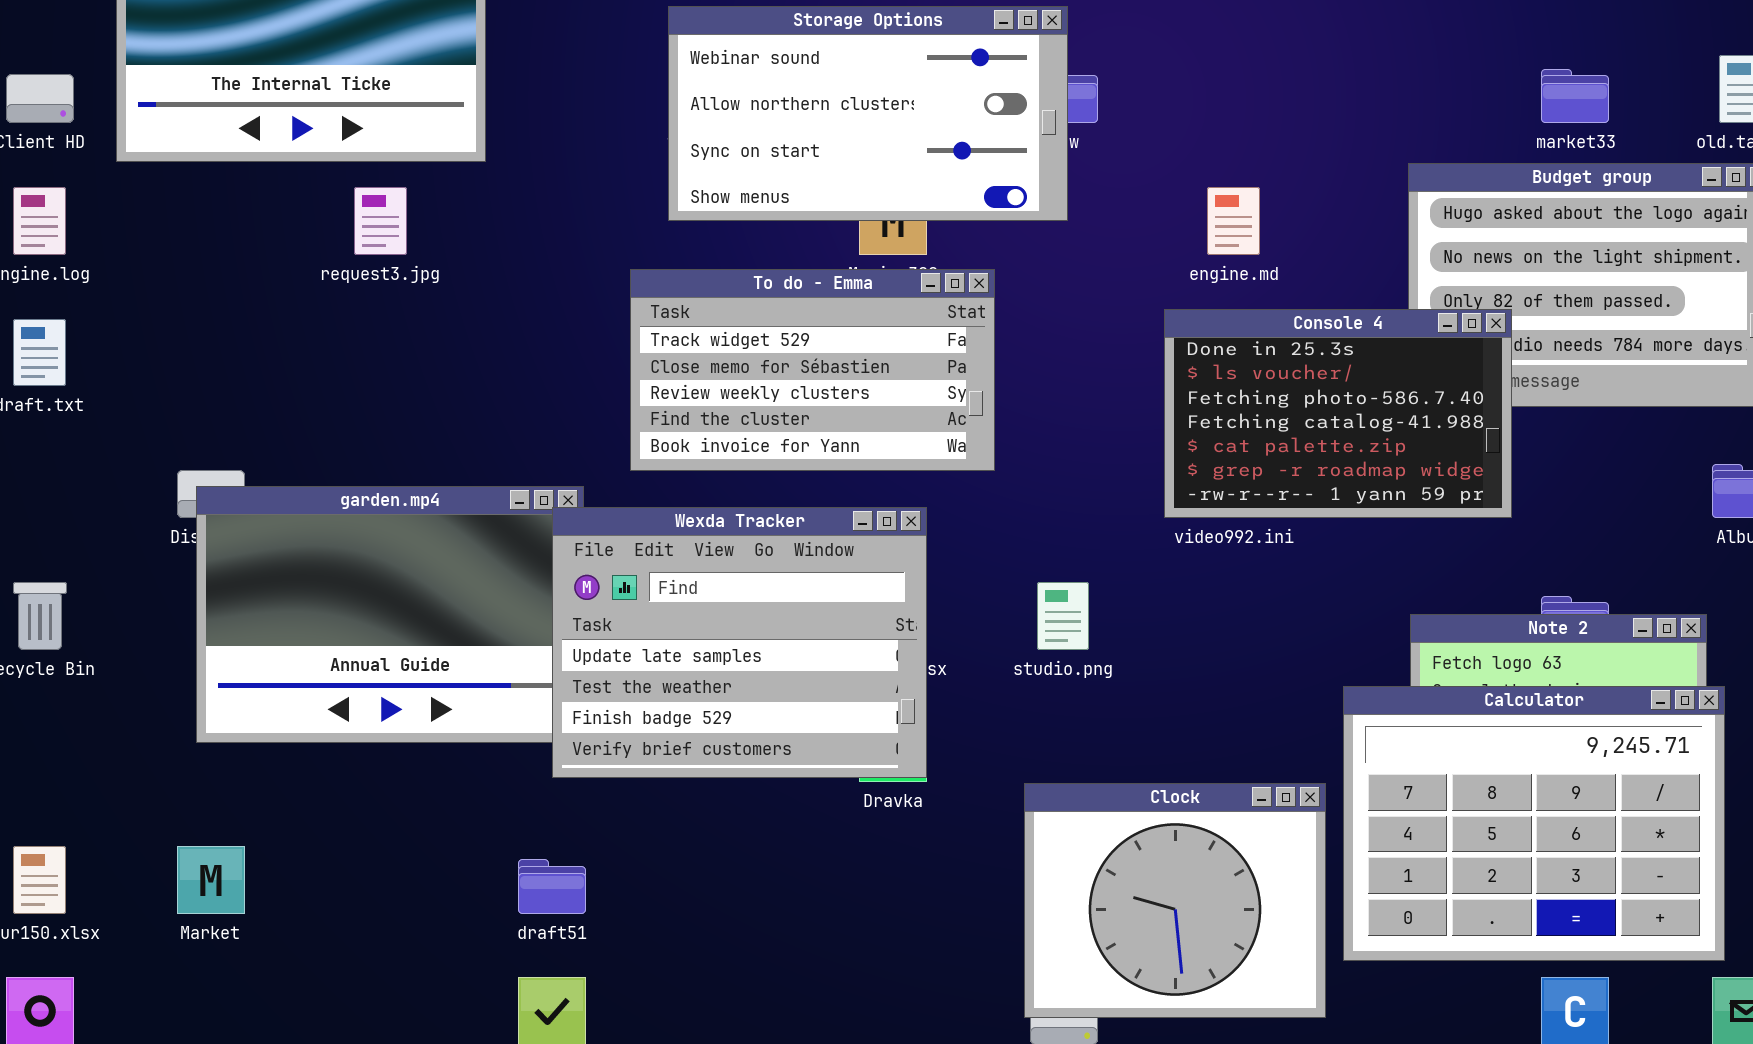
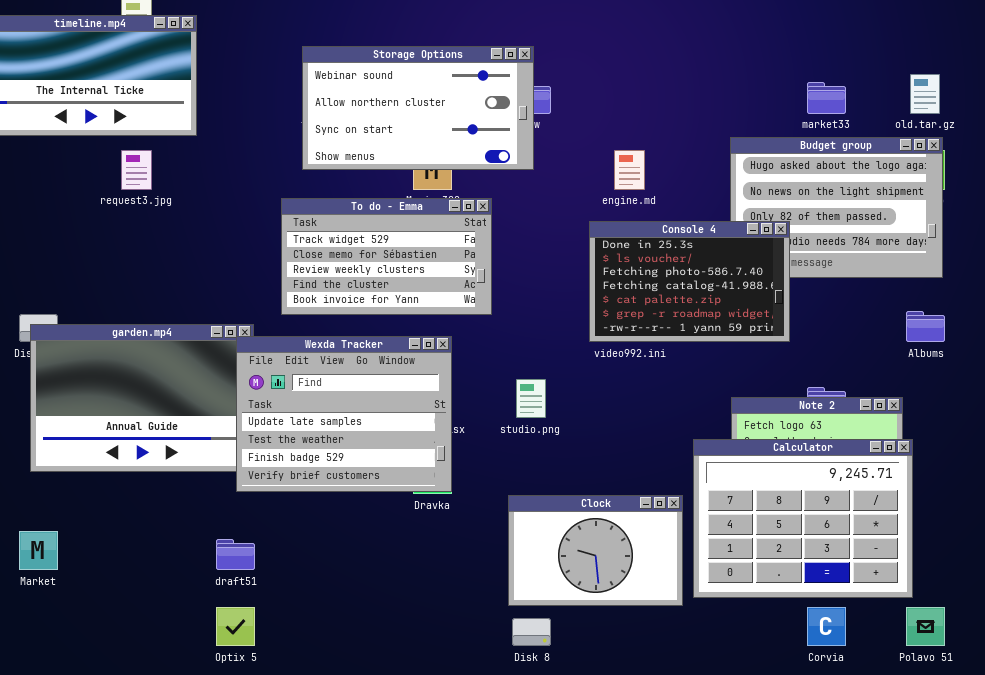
Clock: [1024,783,1326,1018] -> [508,495,683,606], resized

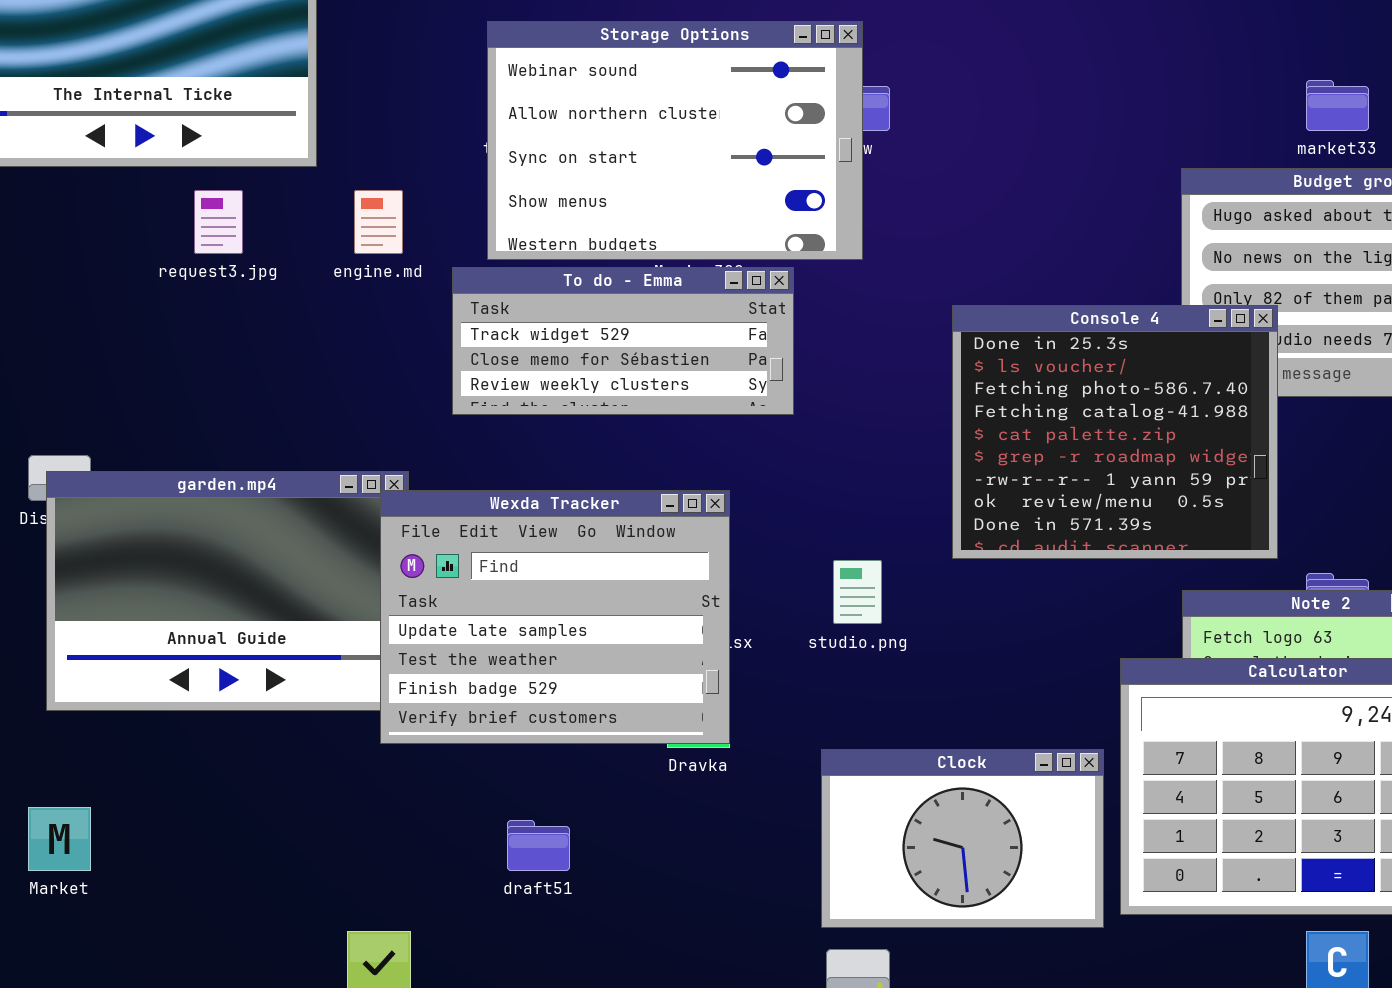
Storage Options: [302,46,534,170] -> [487,21,863,260], resized
engine.md: [614,150,645,190] -> [354,190,403,254], moved
To do - Emma: [281,198,492,315] -> [452,267,794,415], resized
Console 4: [589,221,790,342] -> [952,305,1278,559], resized
draft51: [216,539,255,570] -> [507,820,570,871], moved

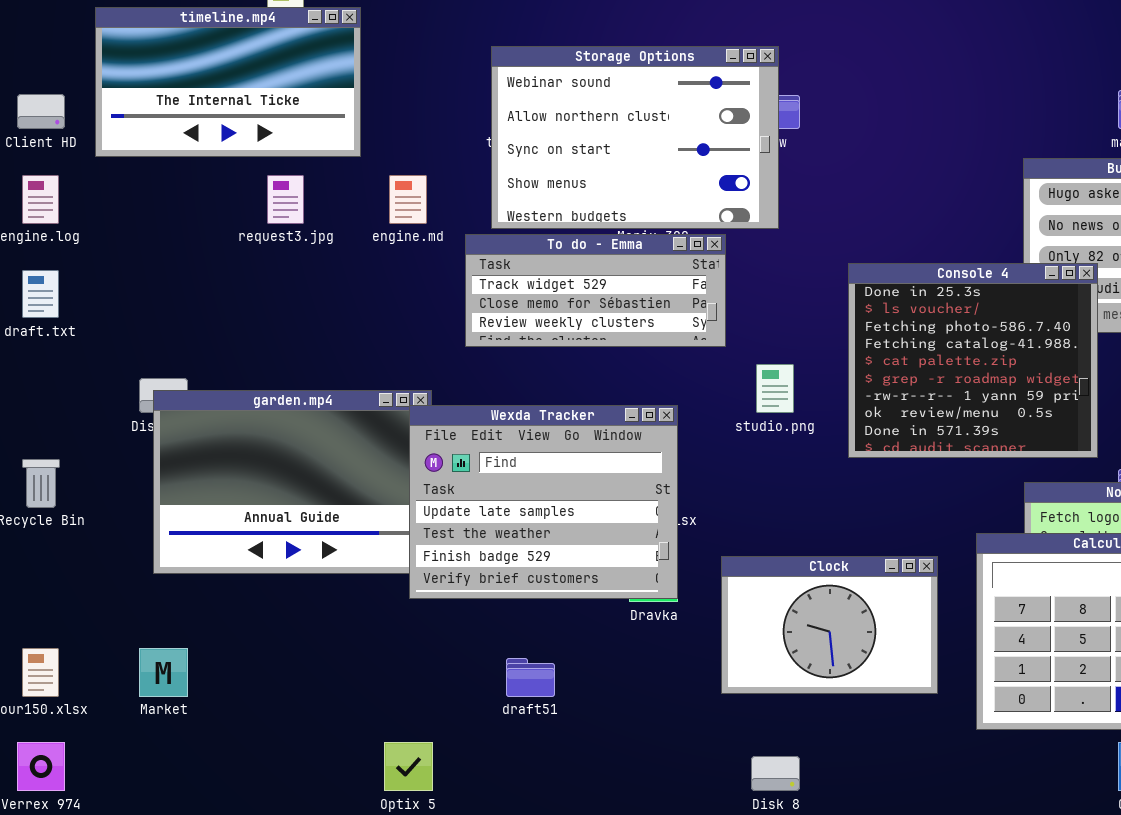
studio.png: [833,560,882,624] -> [756,364,794,413], moved
Clock: [821,749,1104,928] -> [721,556,938,694], moved

